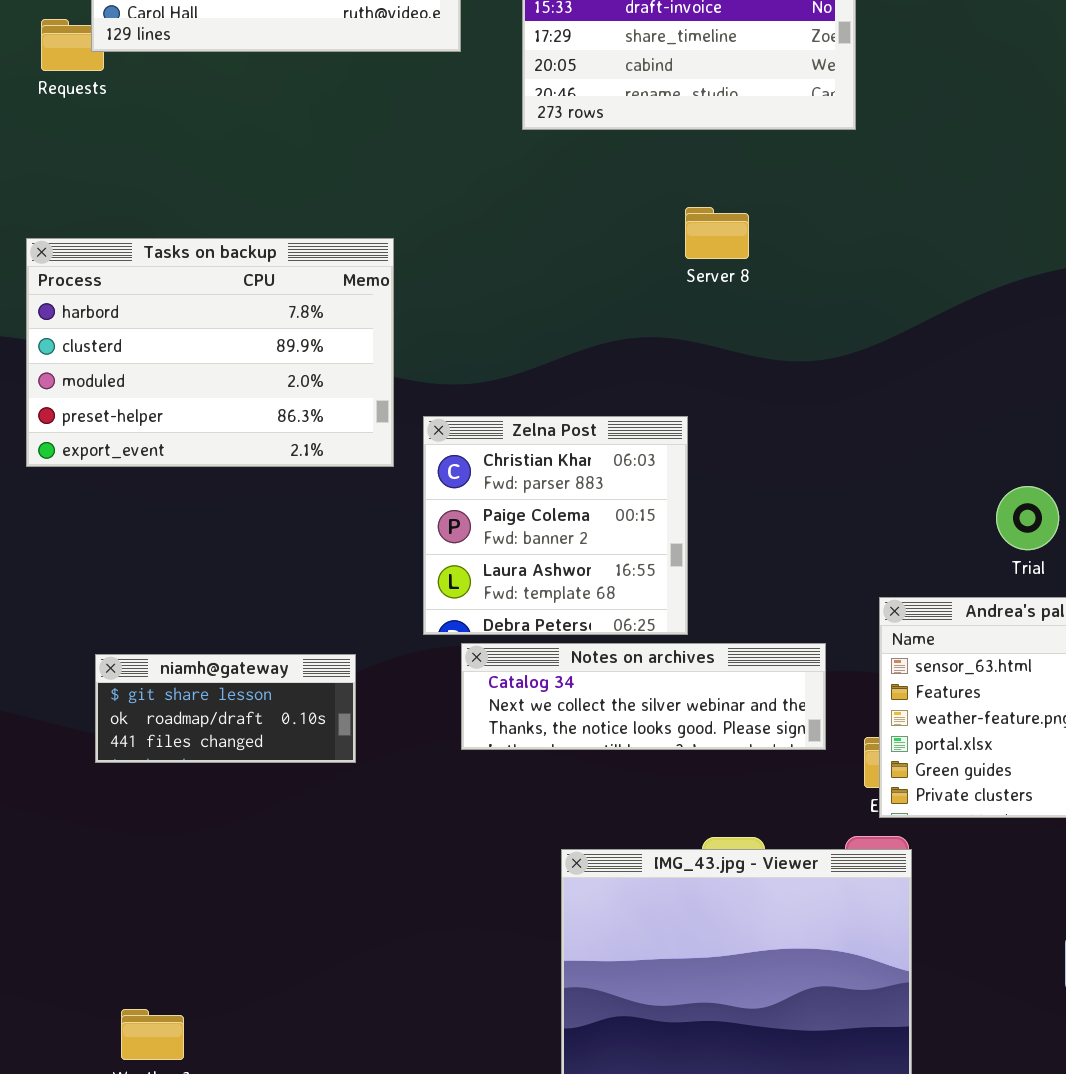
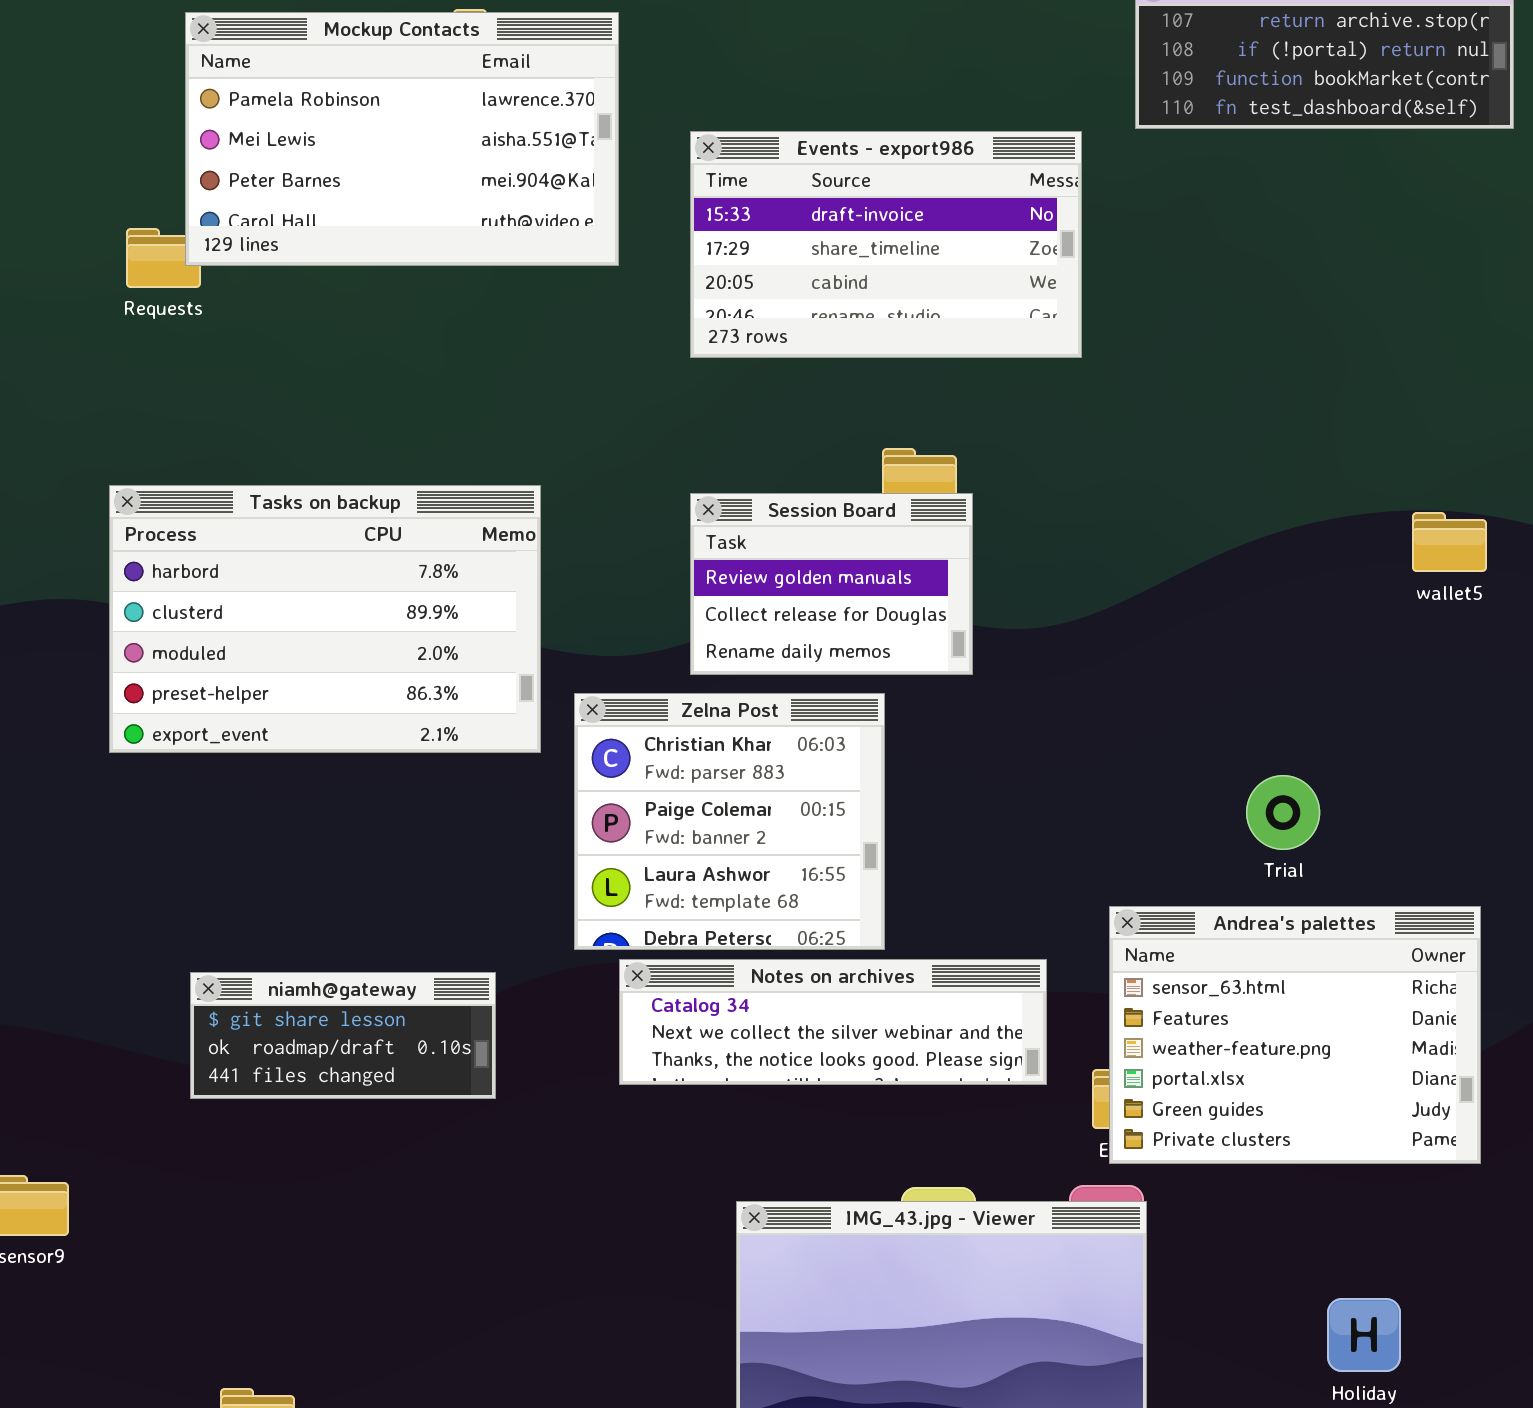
Session Board: none -> [690,493,973,675], opened

